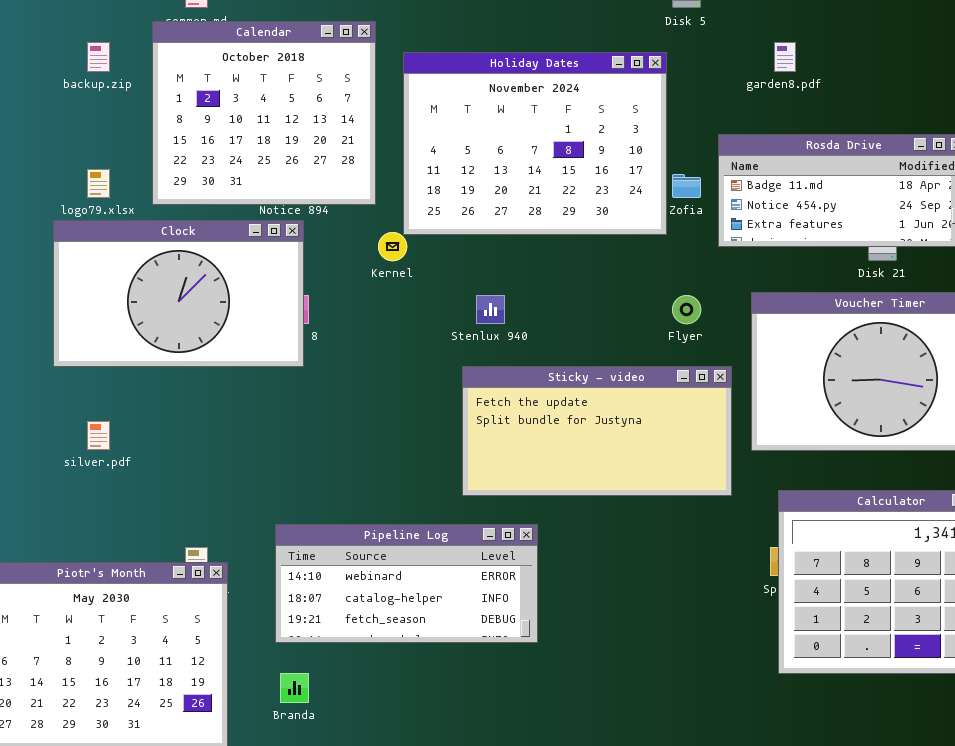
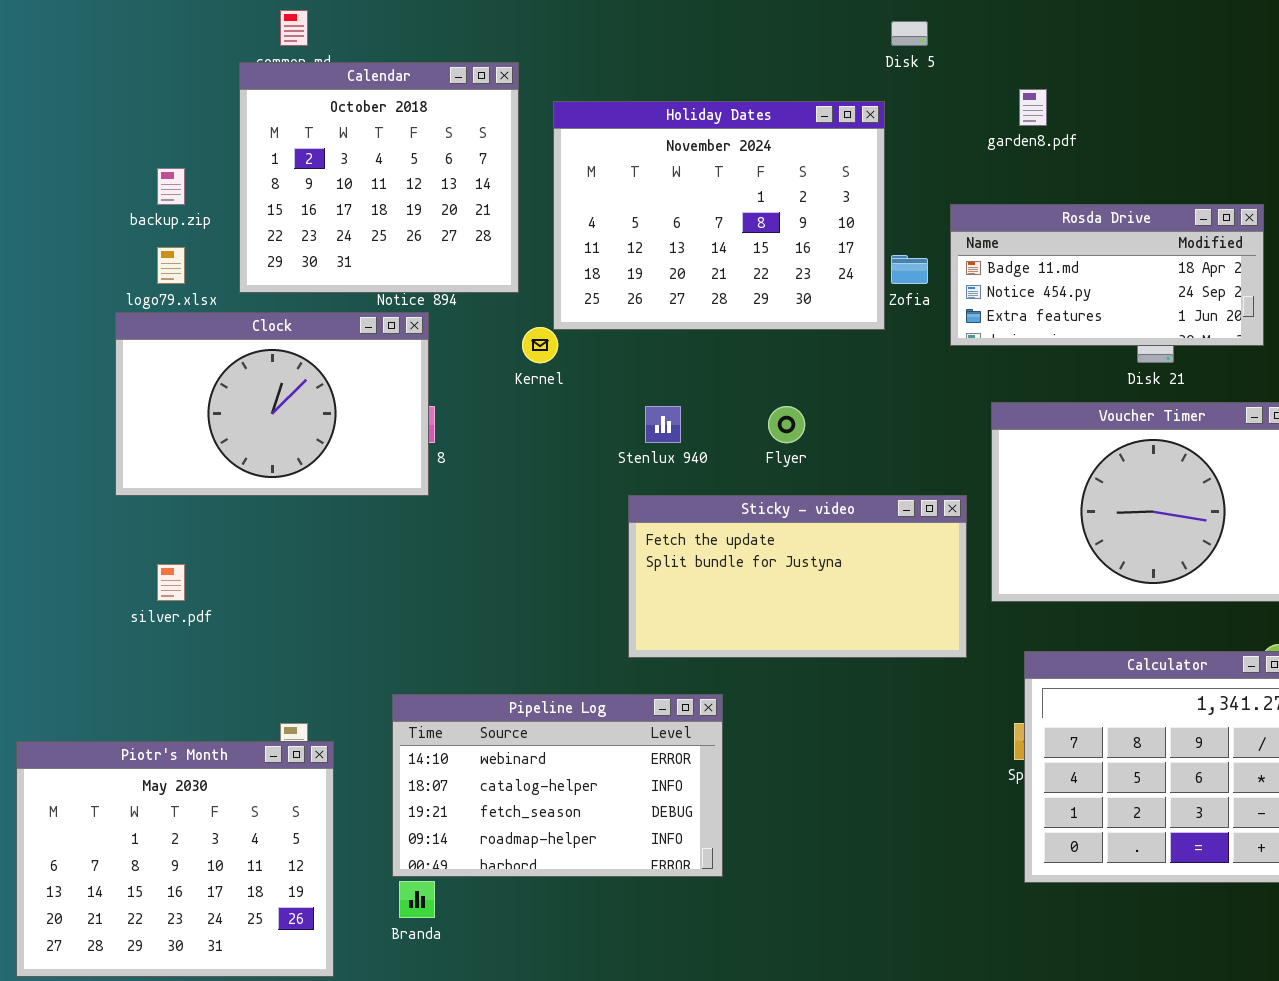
backup.zip: [87,42,110,72] -> [157,168,185,205], moved
Flyer: [672,295,701,324] -> [768,406,805,443], moved
Pipeline Log: [275,524,538,643] -> [392,694,723,877], resized

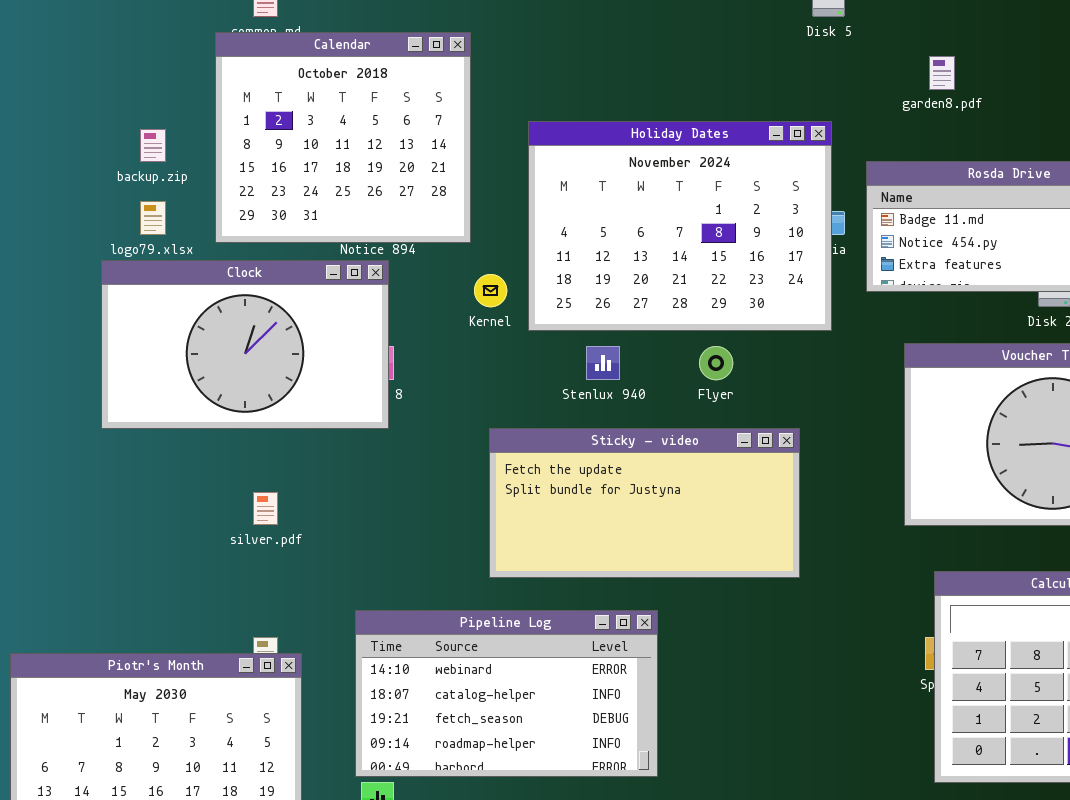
Holiday Dates: [553,101,885,330] -> [528,121,832,331], moved
Sticky - video: [628,495,967,658] -> [489,428,800,578], moved
silver.pdf: [157,564,185,601] -> [253,492,278,525], moved

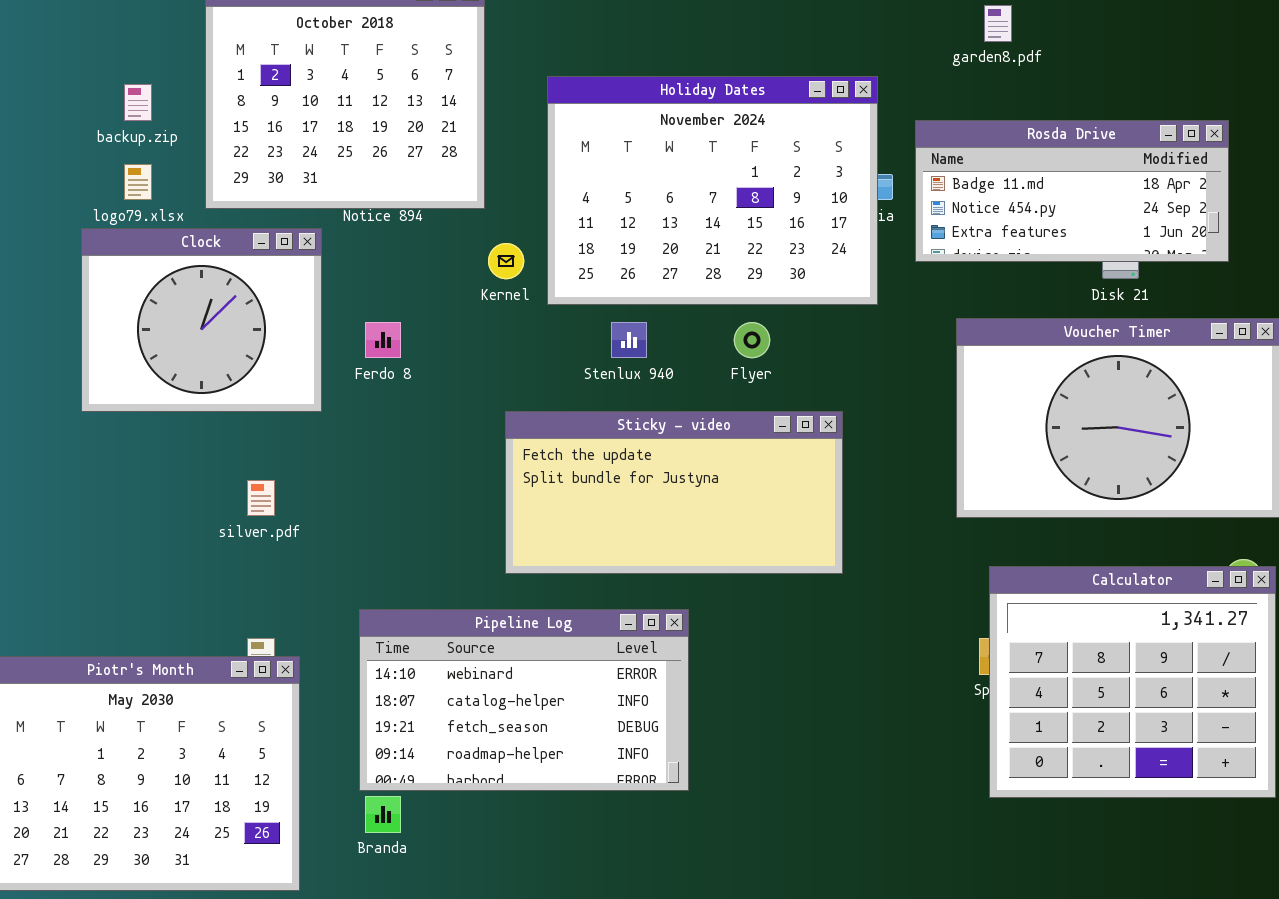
Clock: [101,260,389,429] -> [81,228,322,412], resized

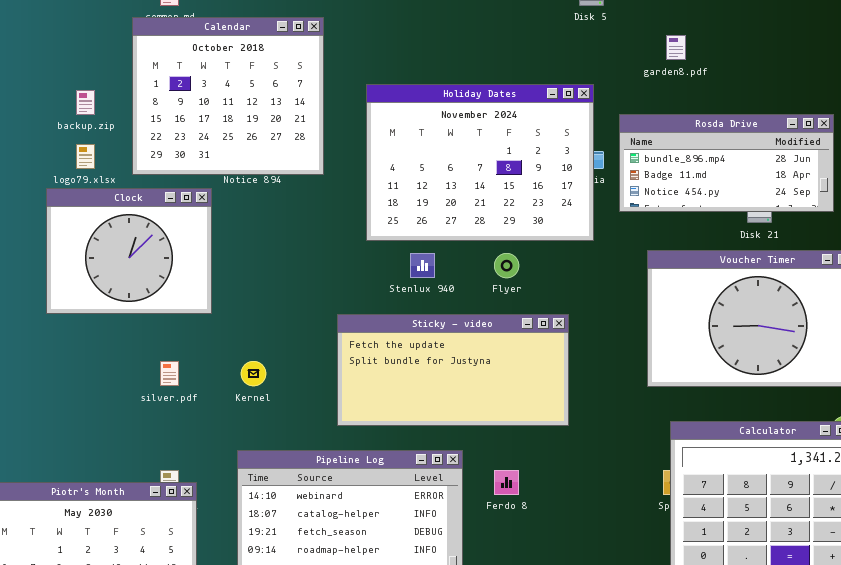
Rosda Drive: [915,120,1229,262] -> [619,114,834,212], scrolled up 1 row
Kernel: [488,243,524,279] -> [241,361,266,386], moved
Ferdo 8: [365,322,401,358] -> [494,470,519,495], moved

